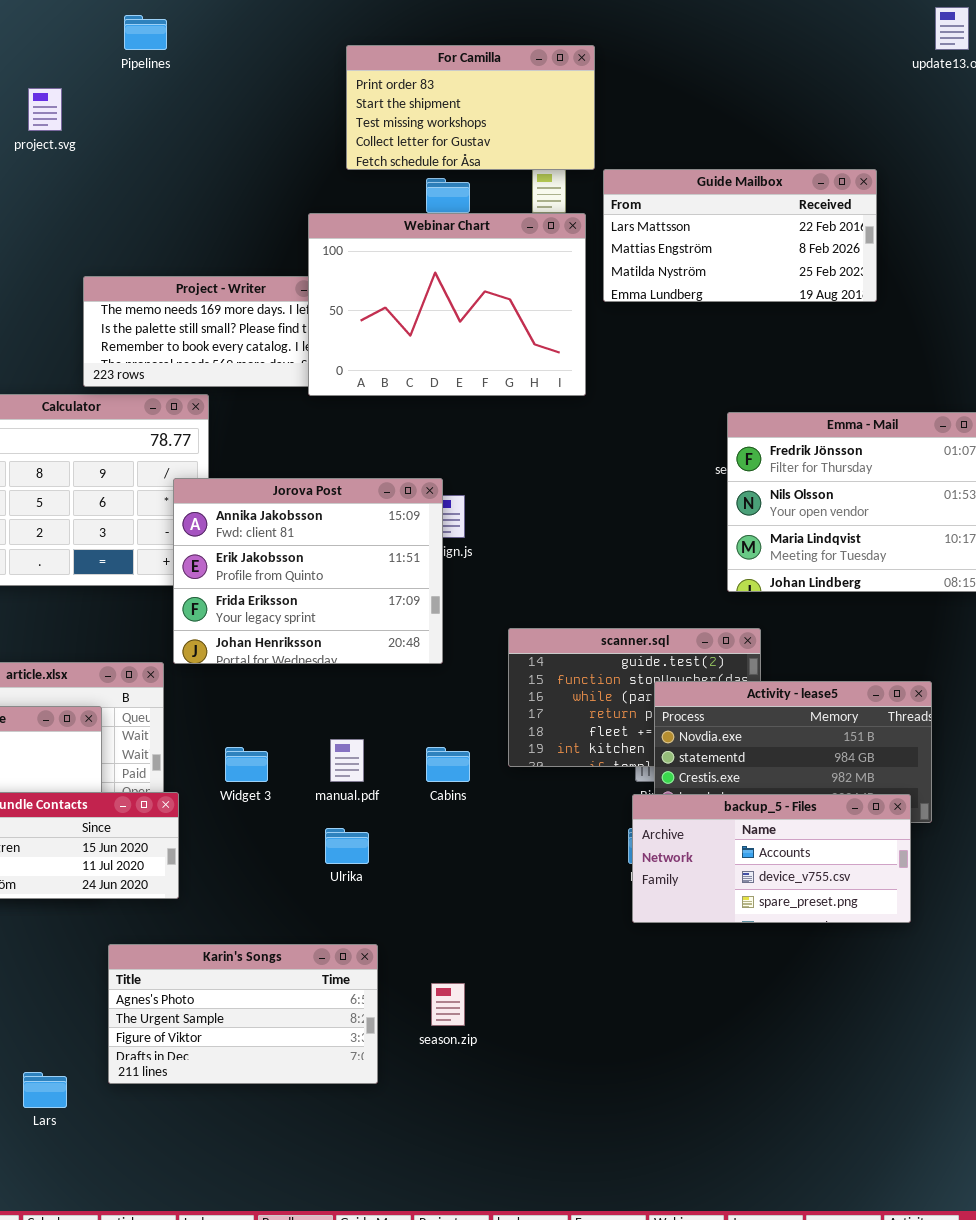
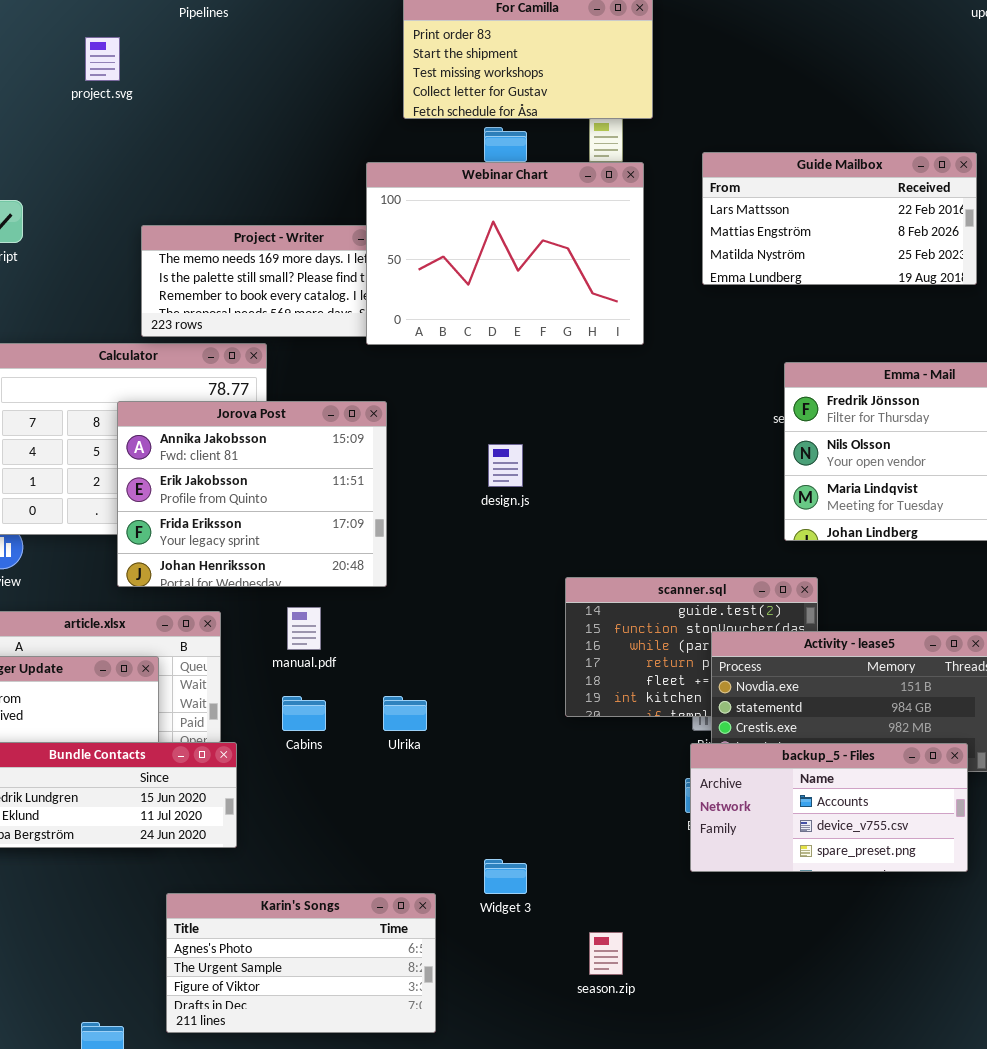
Guide Mailbox: [603,169,877,302] -> [702,152,977,285], moved
Jorova Post: [173,478,443,664] -> [117,401,387,587], moved
manual.pdf: [330,739,364,782] -> [287,607,321,650], moved
Widget 3: [225,747,268,782] -> [484,859,527,894], moved
Cabins: [426,747,470,782] -> [282,696,326,731], moved
Ulrika: [325,828,369,864] -> [383,696,427,731], moved
season.zip: [431,983,465,1026] -> [589,932,623,975], moved

